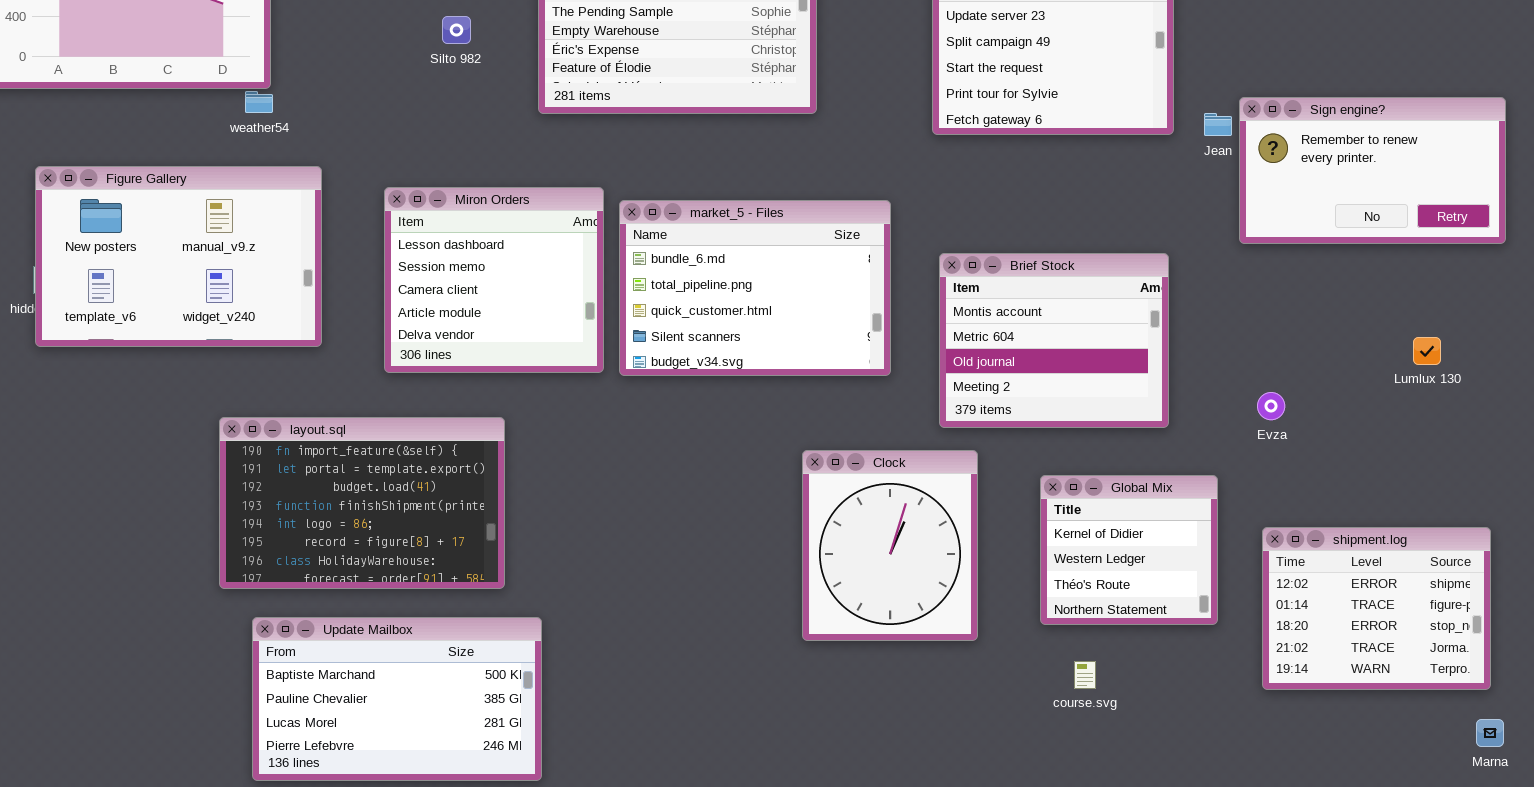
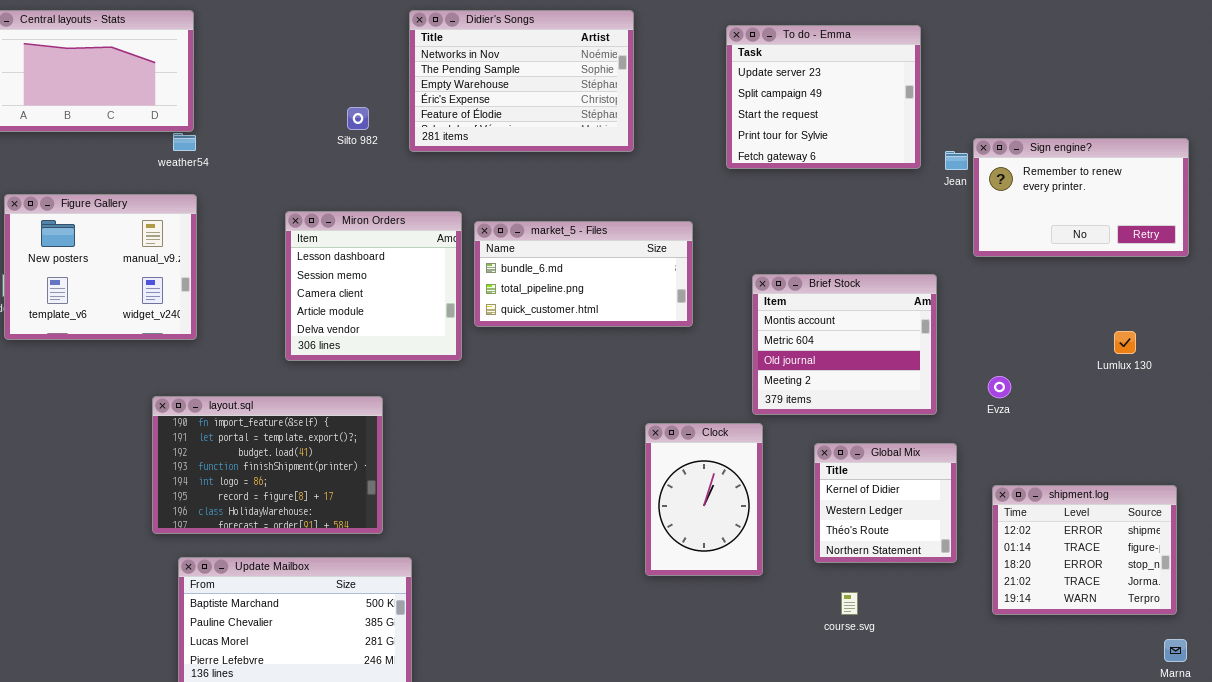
Silto 982: [442,16,471,44] -> [347,107,369,130], moved
Figure Gallery: [35,166,322,347] -> [4,194,197,340], resized
market_5 - Files: [619,200,891,376] -> [474,221,693,327], resized
Brief Stock: [939,253,1169,428] -> [752,274,937,415], moved
Clock: [802,450,978,641] -> [645,423,763,576], resized

